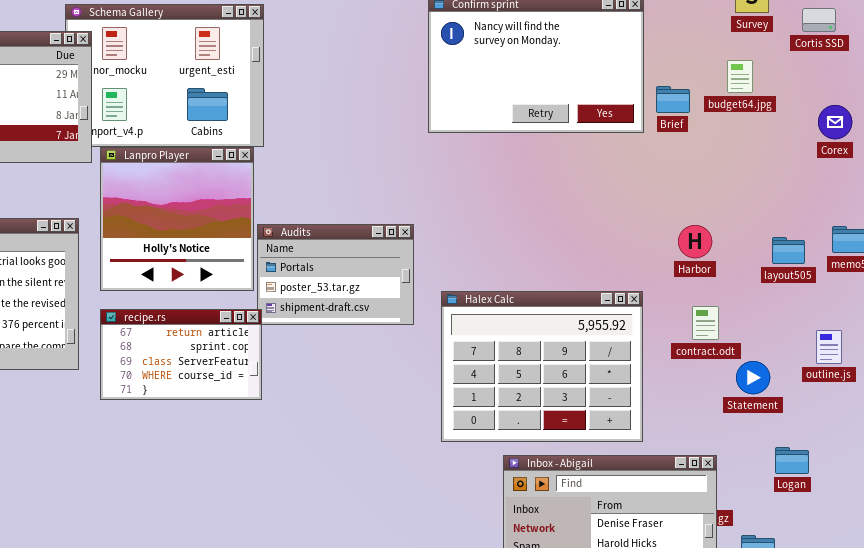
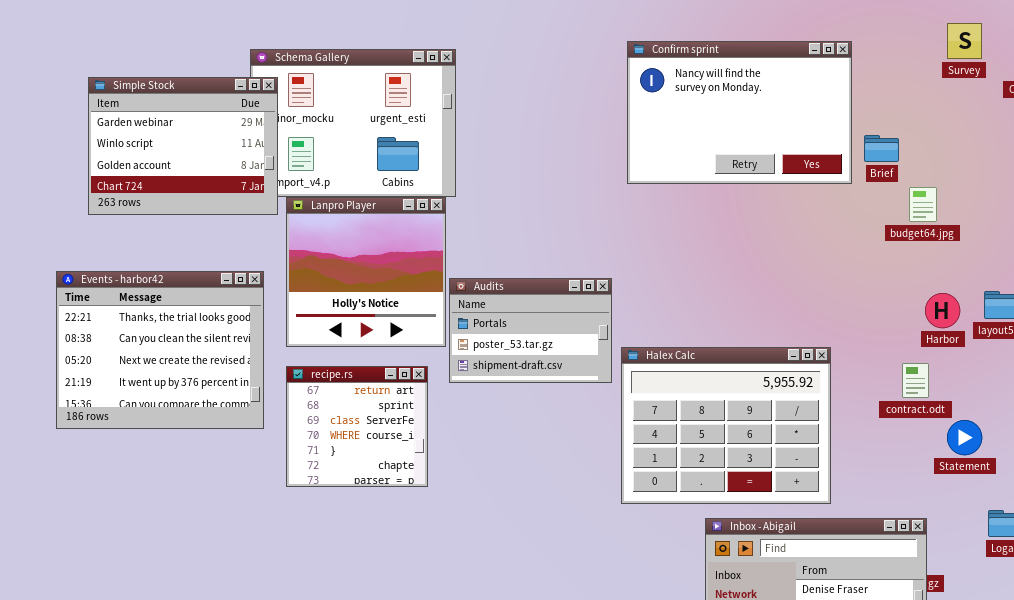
budget64.jpg: [727,60,753,93] -> [909,187,937,222], moved
Harbor: [678,225,712,258] -> [925,293,960,328], moved
Halex Calc: [441,291,643,442] -> [621,347,831,504], moved
recipe.rs: [100,309,262,400] -> [286,366,428,487], resized

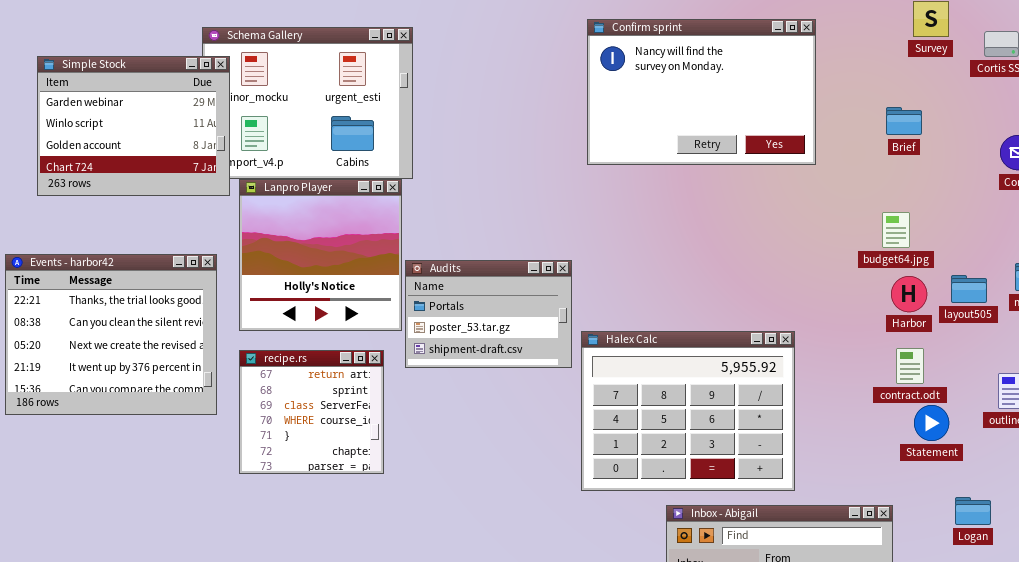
Brief: [864,135,899,162] -> [886,107,922,135], moved
budget64.jpg: [909,187,937,222] -> [882,212,910,248], moved
contract.odt: [902,363,929,398] -> [896,348,924,384], moved

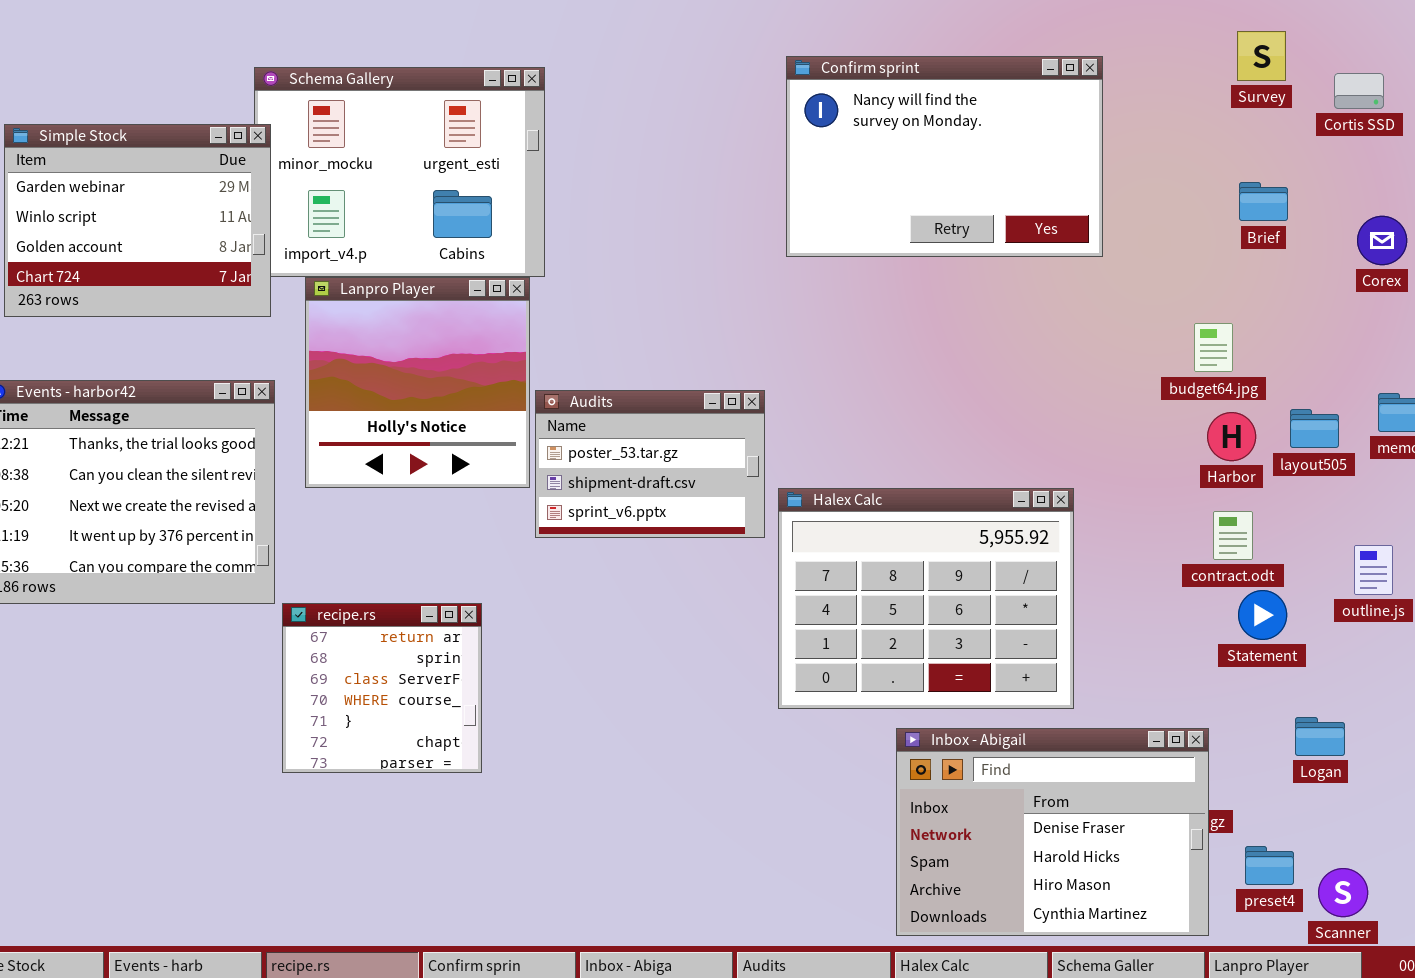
Simple Stock: [37,56,230,196] -> [4,124,271,317], moved
Brief: [886,107,922,135] -> [1239,182,1288,221], moved
Audits: [405,260,572,368] -> [535,390,765,538], scrolled down 1 row
recipe.rs: [239,350,384,474] -> [282,603,482,773], moved

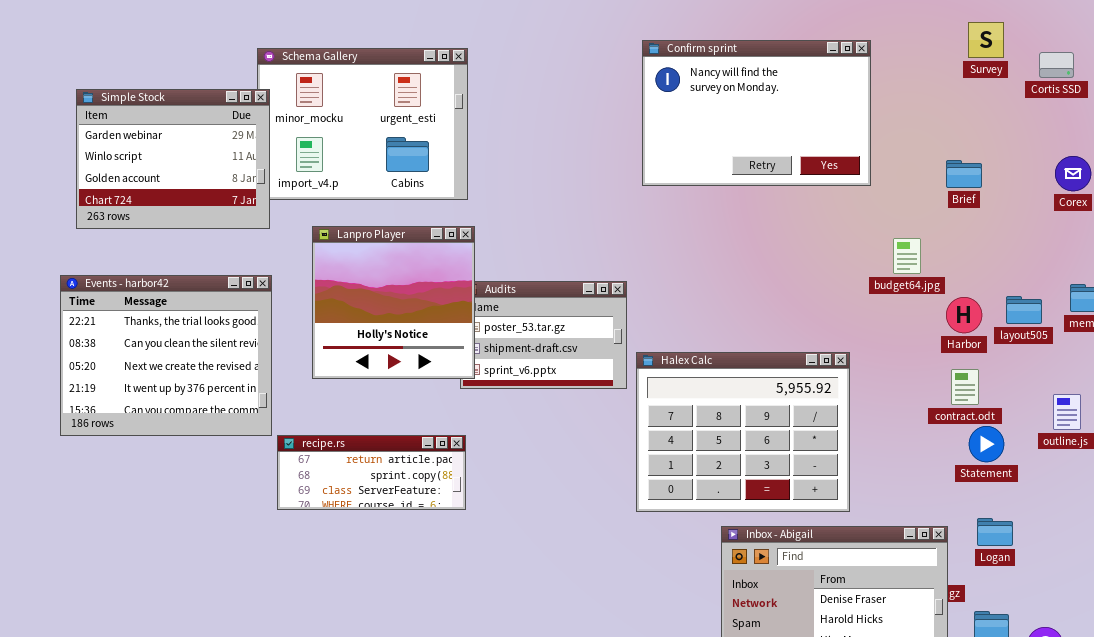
Brief: [1239,182,1288,221] -> [946,160,982,188], moved
Lanpro Player: [305,277,530,488] -> [312,226,475,379], moved
budget64.jpg: [1194,323,1233,372] -> [893,238,921,274], moved
recipe.rs: [282,603,482,773] -> [277,435,466,510], resized
Logan: [1295,717,1345,756] -> [977,518,1013,546], moved

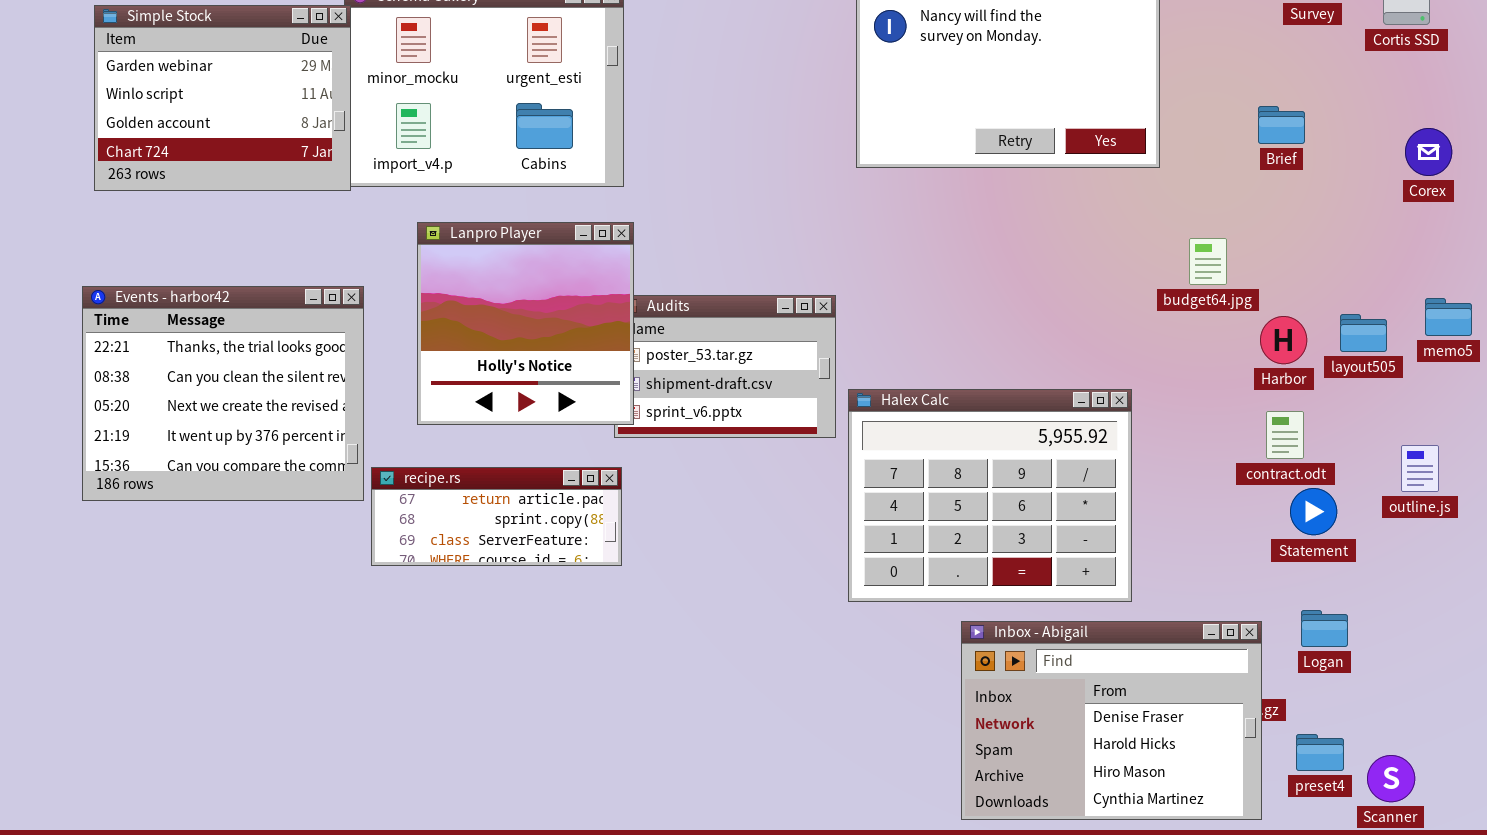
Simple Stock: [76,89,270,229] -> [94,5,351,191], moved
Brief: [946,160,982,188] -> [1258,106,1305,144], moved
recipe.rs: [277,435,466,510] -> [371,467,622,566], moved

